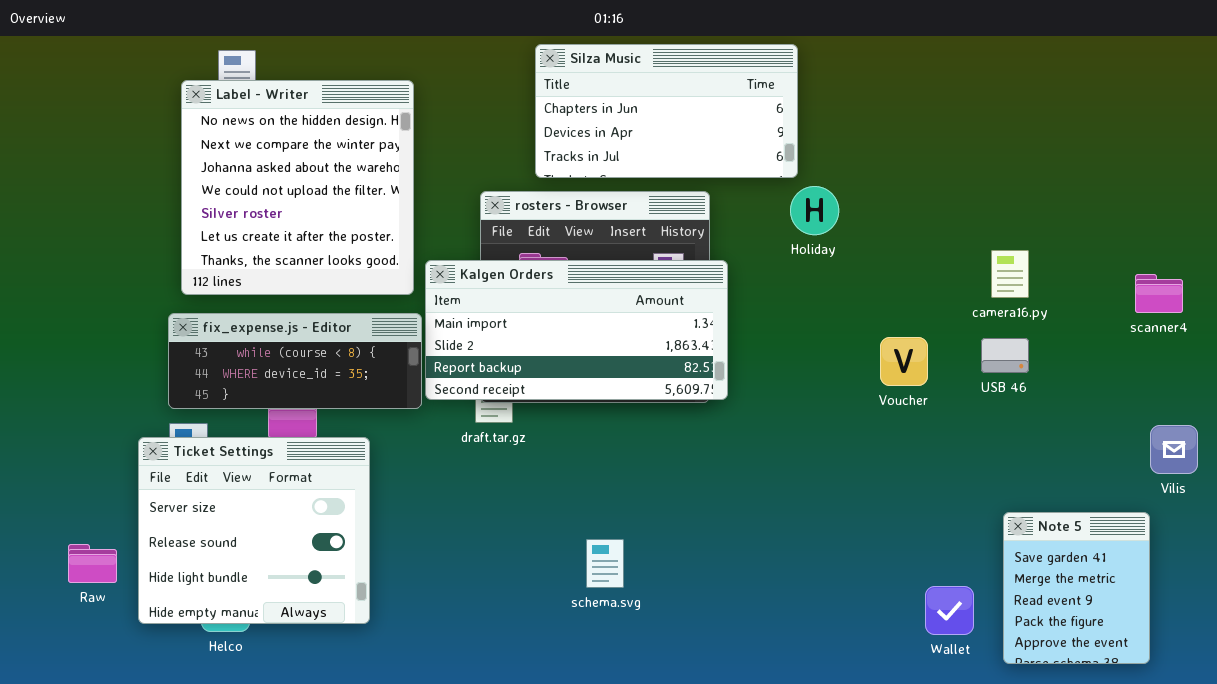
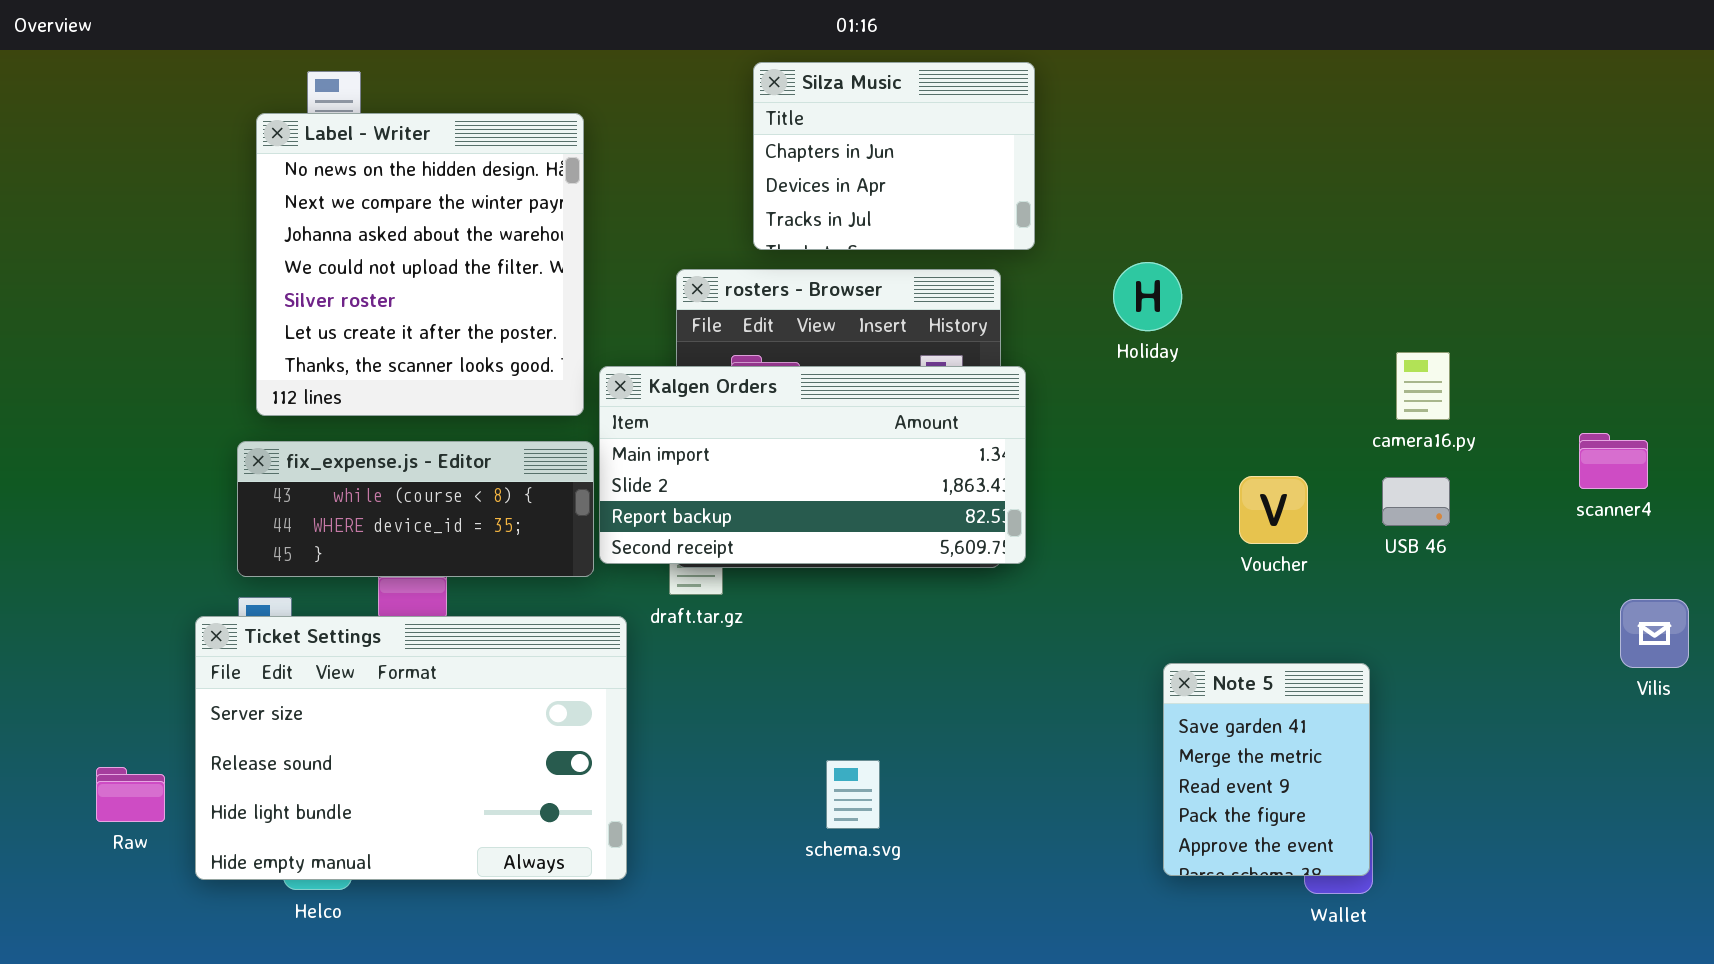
Silza Music: [535,44,798,178] -> [753,62,1035,250], resized
scanner4: [1135,274,1183,313] -> [1579,433,1648,489], moved
Ticket Settings: [138,437,370,624] -> [195,616,627,880], resized
Note 5: [1003,512,1150,664] -> [1163,663,1370,876], moved

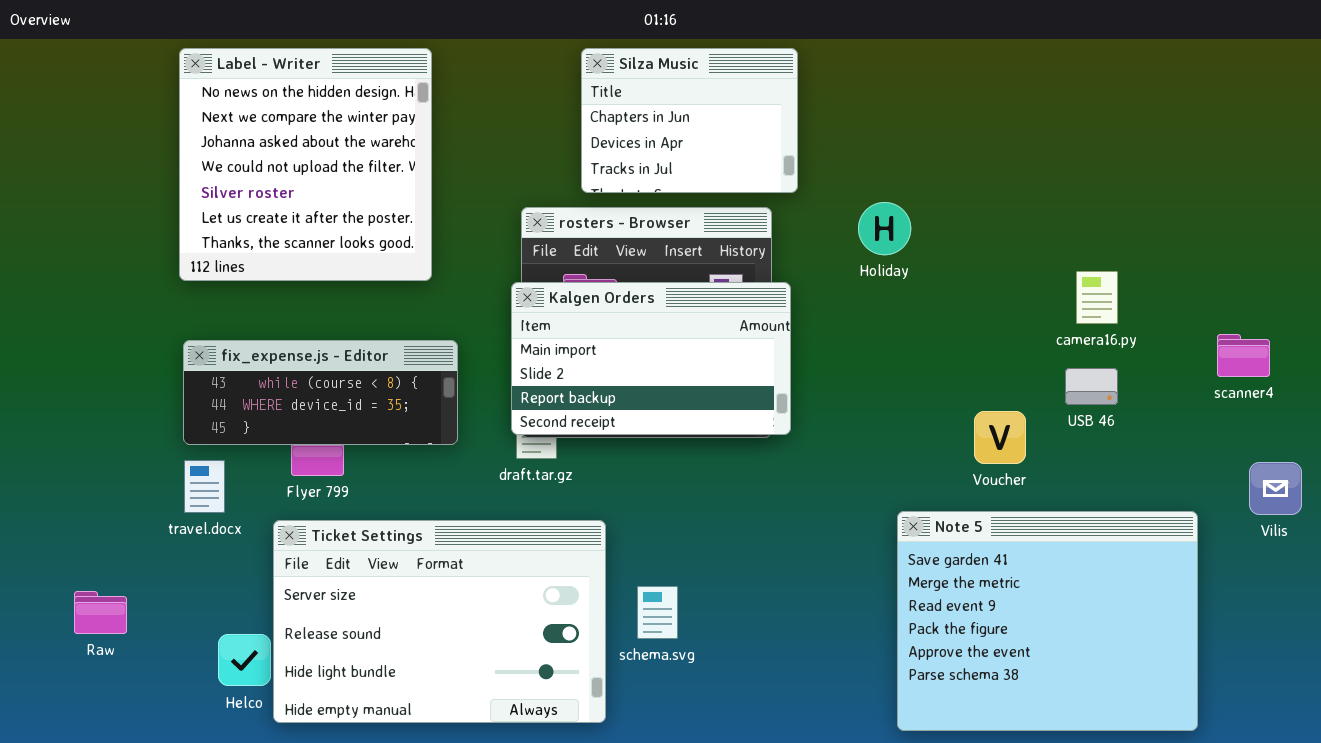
Label - Writer: [256,113,584,416] -> [179,48,432,281], moved
Kalgen Orders: [599,366,1026,564] -> [511,282,791,435], resized
Voucher: [1239,476,1308,544] -> [974,411,1026,464], moved
Ticket Settings: [195,616,627,880] -> [273,520,606,723], moved
Note 5: [1163,663,1370,876] -> [897,511,1198,731], resized

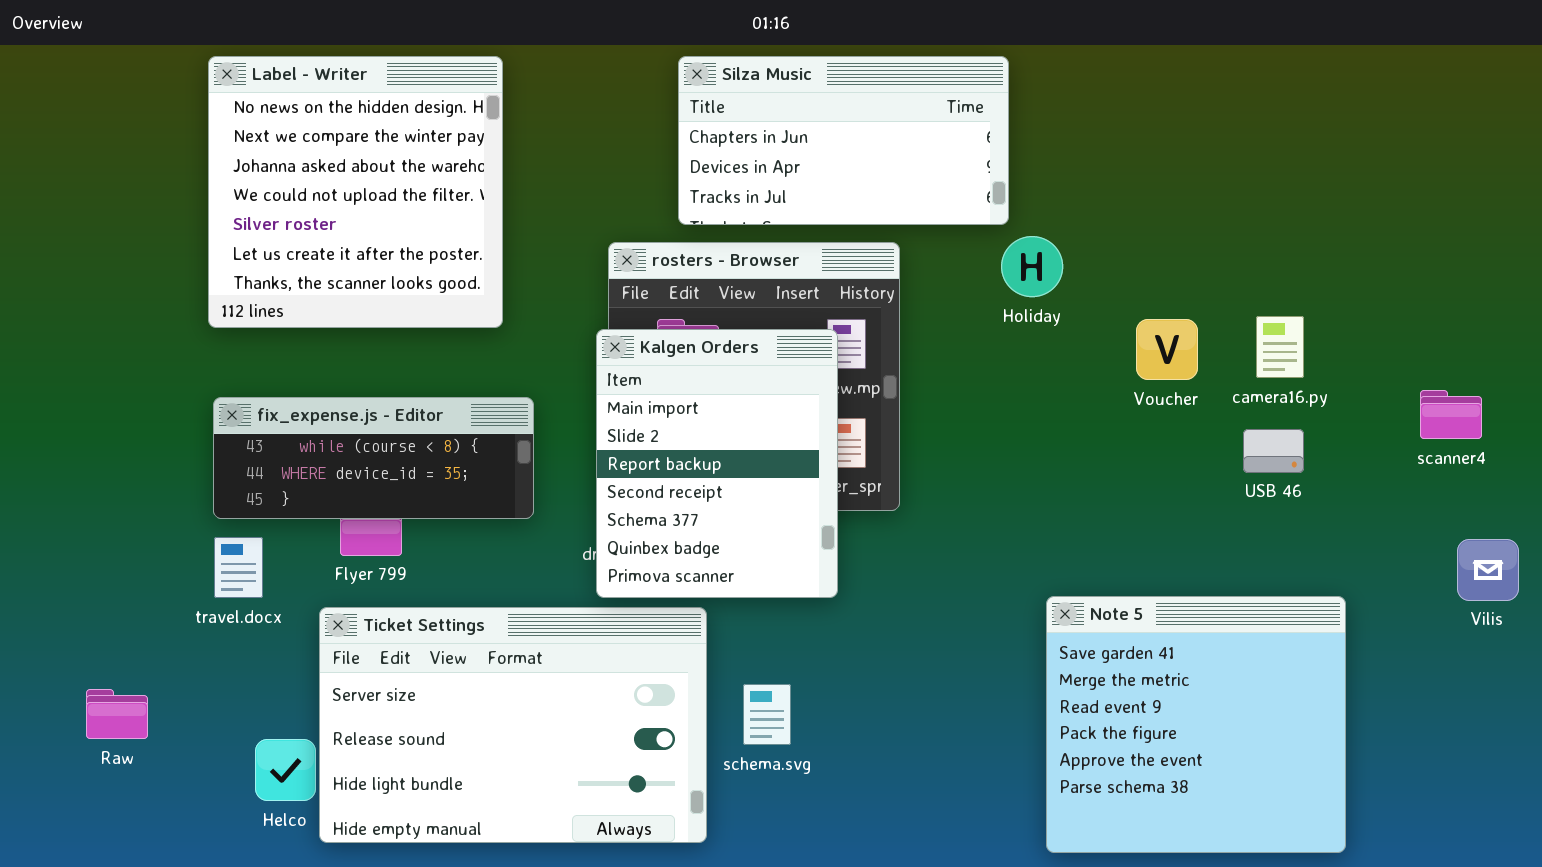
Silza Music: [581,48,798,193] -> [678,56,1009,225], resized
Kalgen Orders: [511,282,791,435] -> [596,329,838,598], resized
Voucher: [974,411,1026,464] -> [1136,319,1198,380], moved
Note 5: [897,511,1198,731] -> [1046,596,1346,853], resized

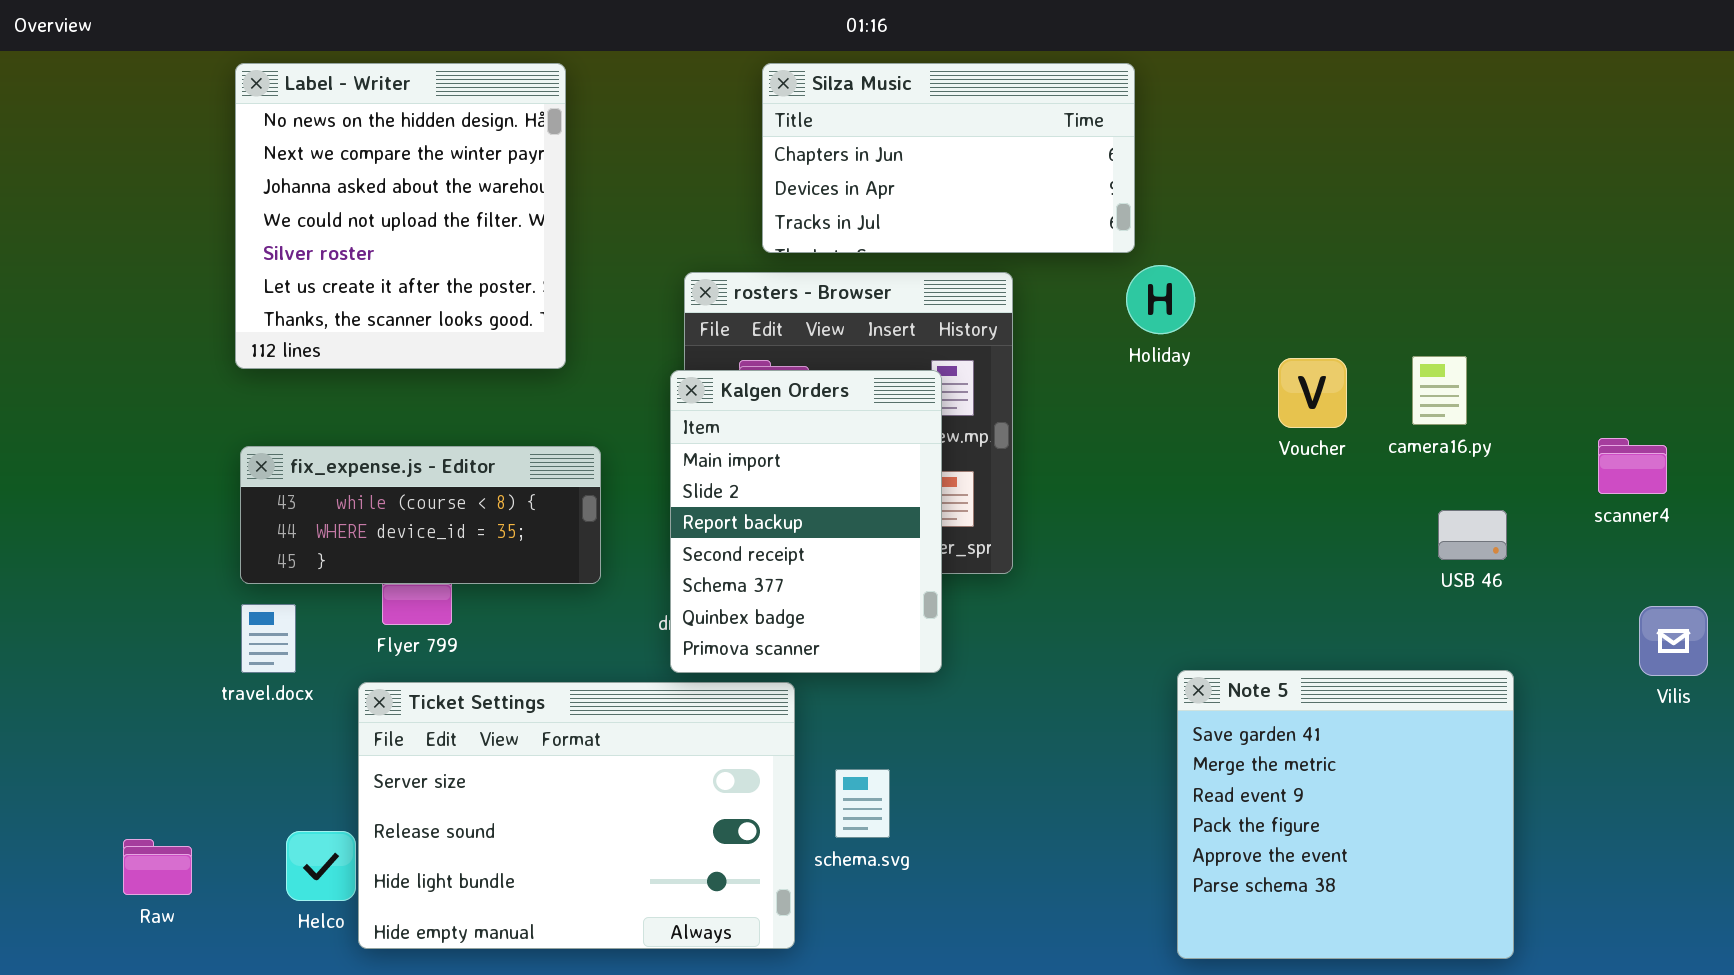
USB 46: [1243,429,1304,473] -> [1438,510,1507,560], moved
Raw: [86,689,148,739] -> [123,839,192,895], moved

